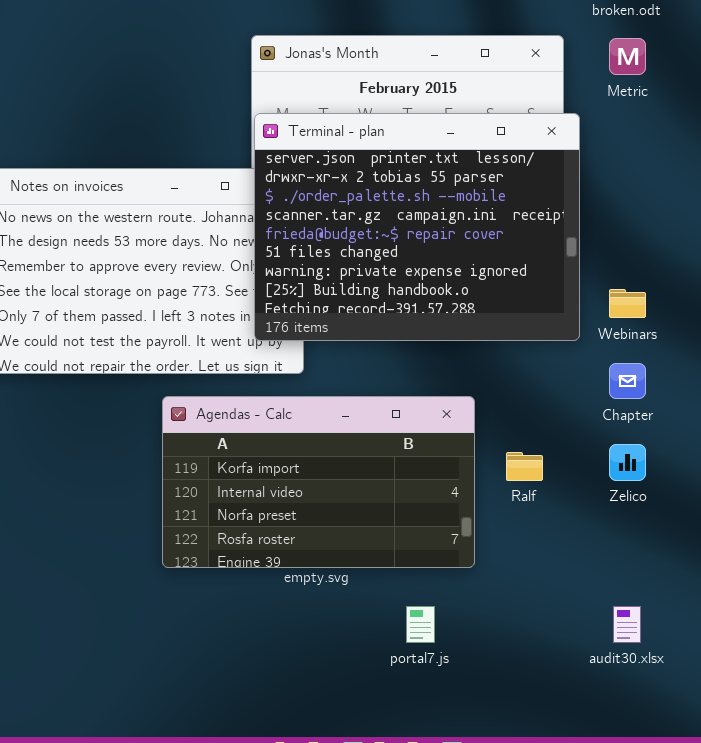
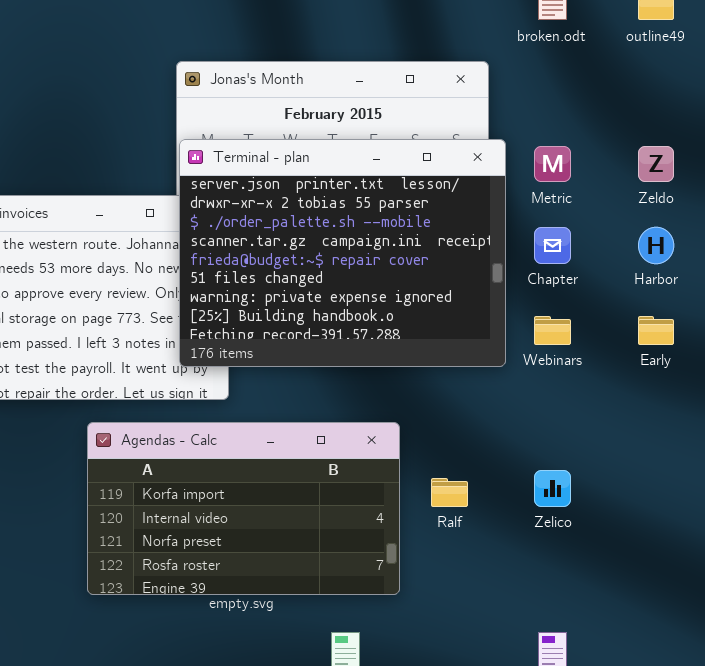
Metric: [609,38,646,75] -> [534,146,571,182], moved
Chapter: [609,363,646,399] -> [534,227,571,264], moved

